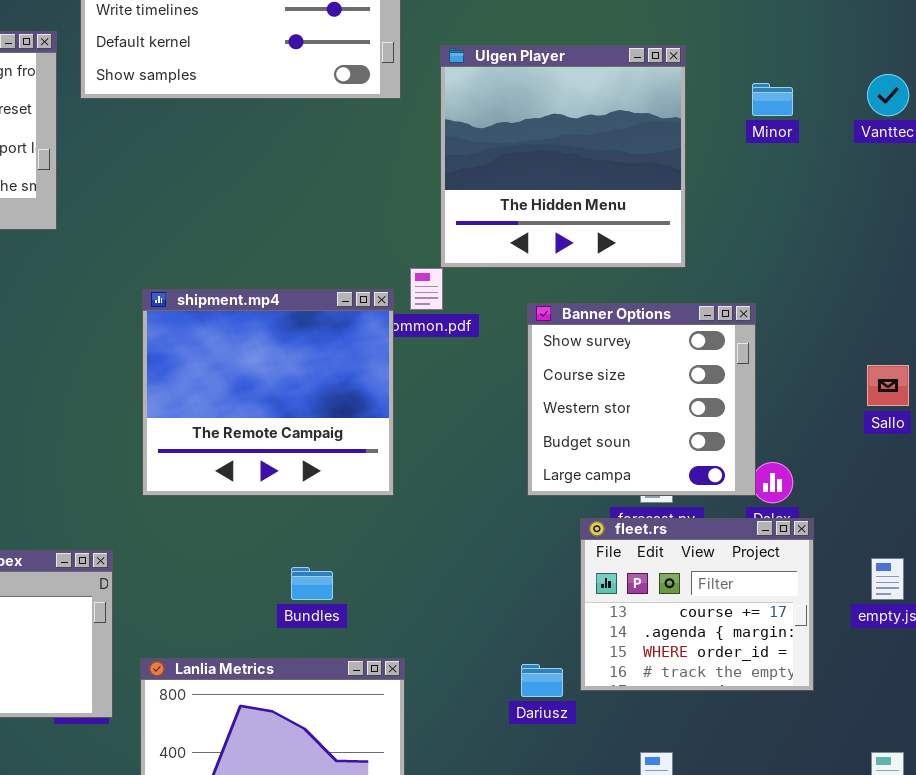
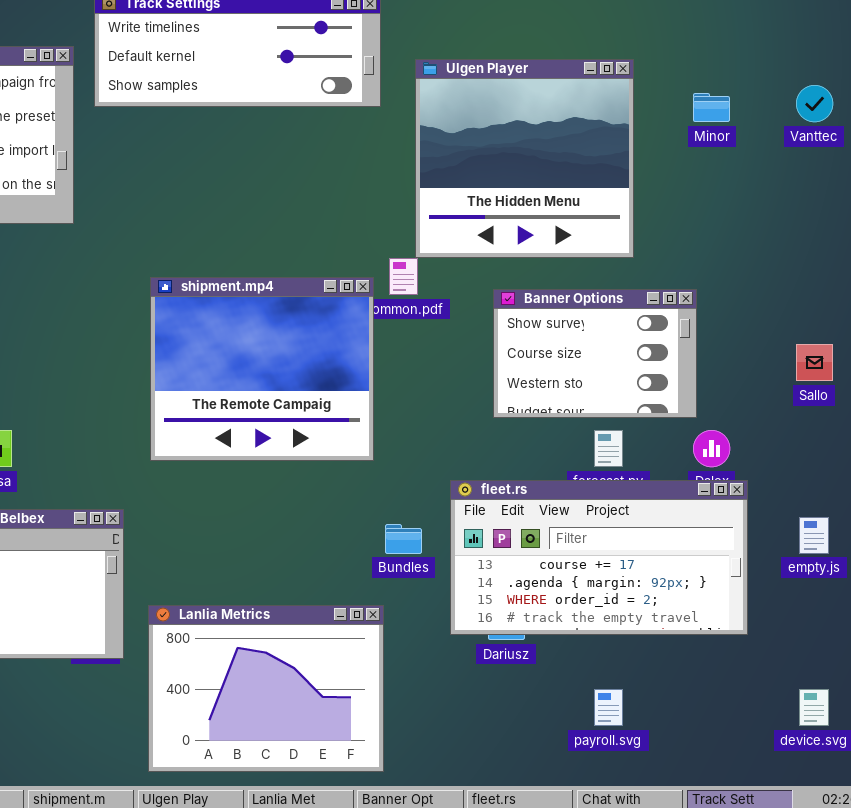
Banner Options: [527,303,756,496] -> [493,289,697,418], resized
fleet.rs: [580,518,814,691] -> [450,480,748,635], resized
Bundles: [291,567,333,600] -> [385,524,422,554], moved

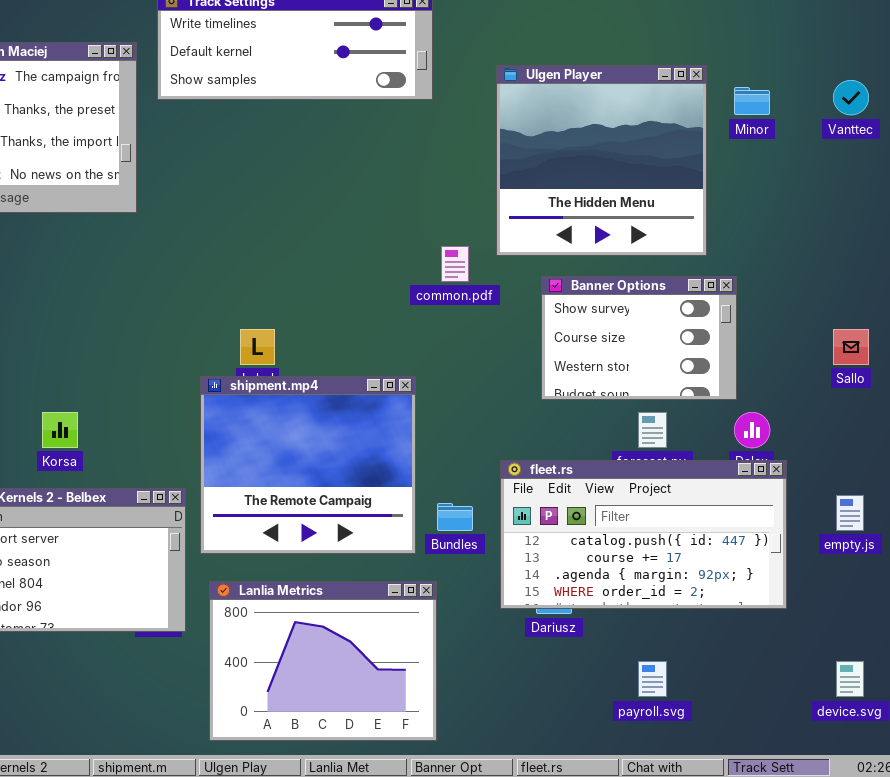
Ulgen Player: [415,59,634,258] -> [496,65,707,256], moved
shipment.mp4: [150,277,374,461] -> [200,376,416,554], moved
fleet.rs: [450,480,748,635] -> [500,460,787,609], scrolled up 1 row

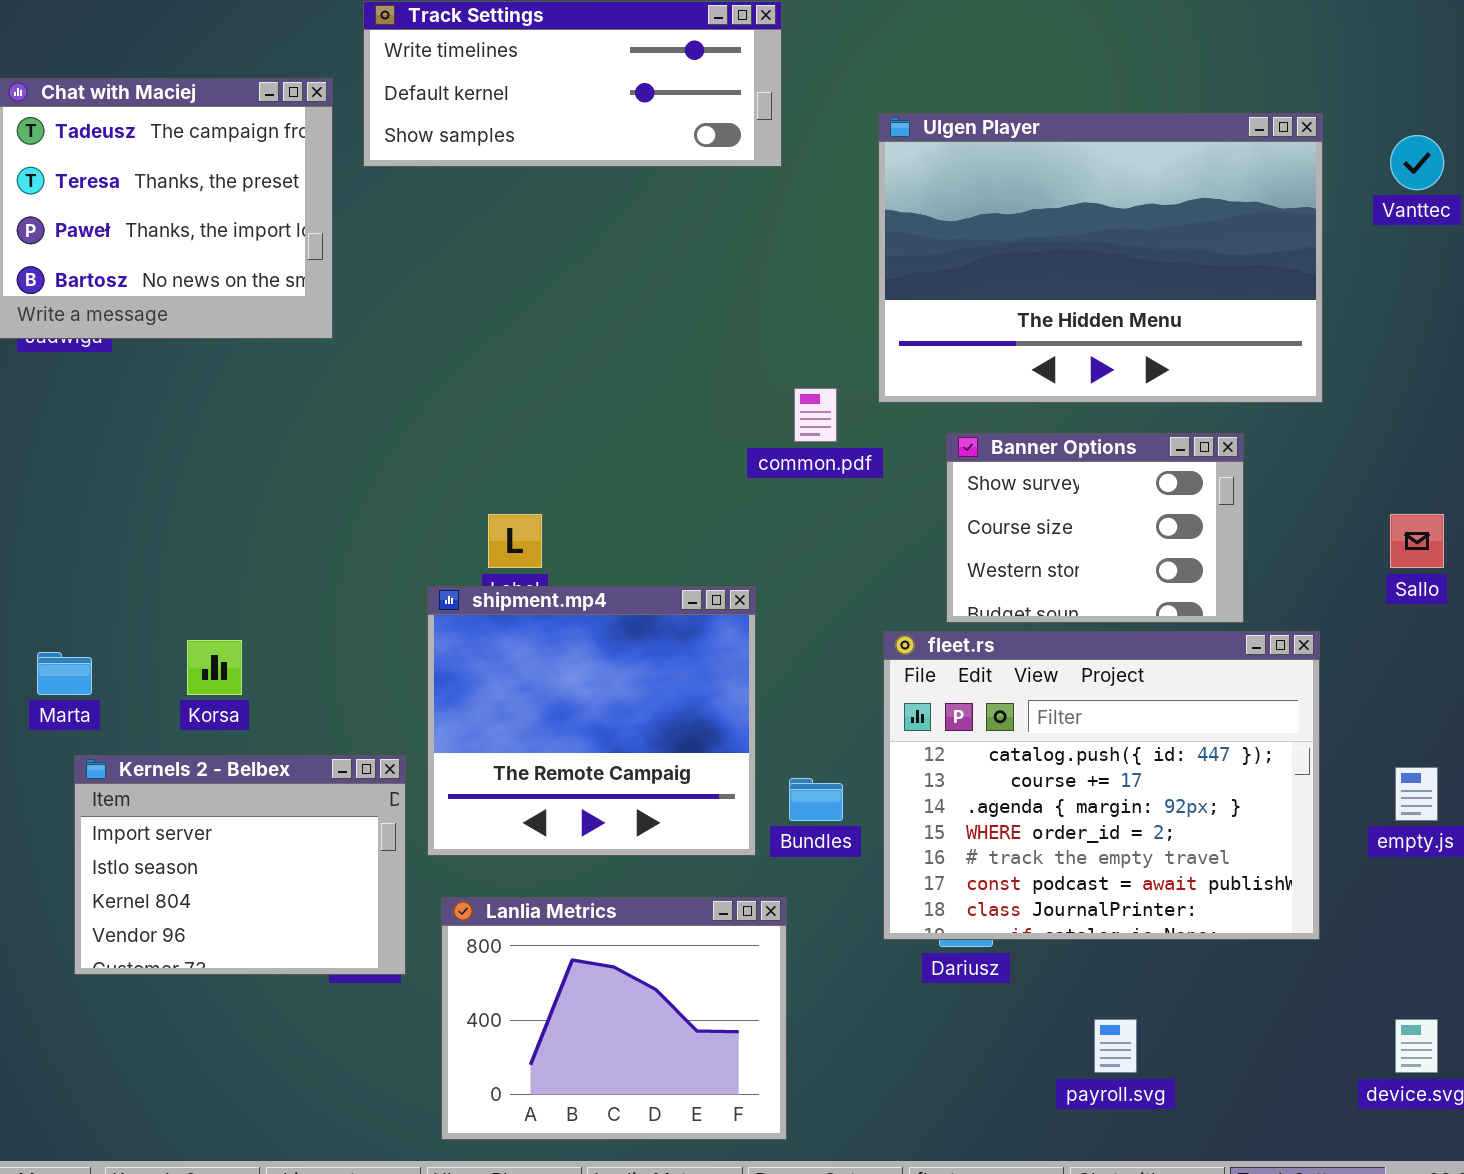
Ulgen Player: [496,65,707,256] -> [878,113,1323,403], resized
fleet.rs: [500,460,787,609] -> [883,631,1320,940], resized

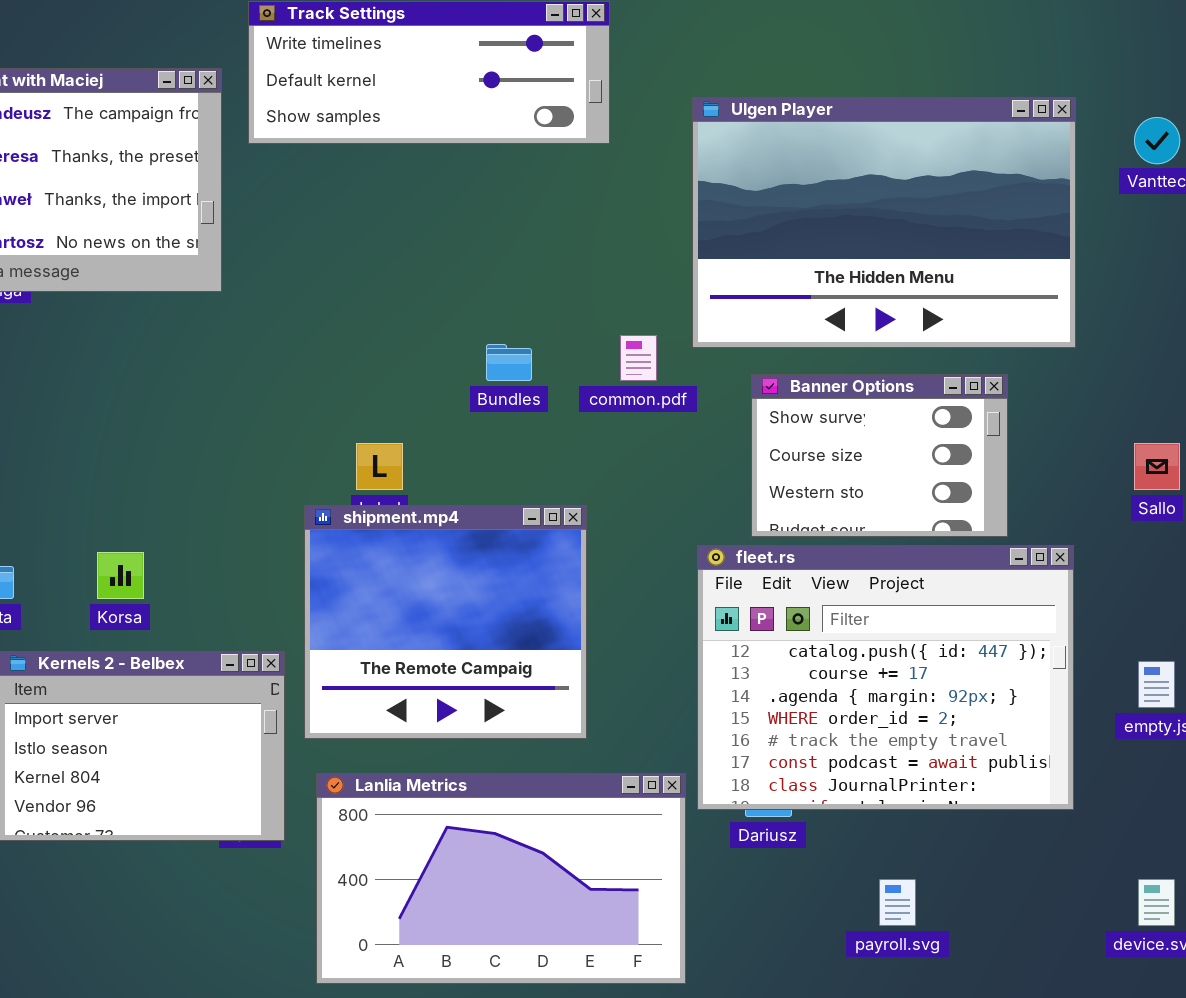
Bundles: [789,778,843,821] -> [486,344,532,381], moved
Lanlia Metrics: [441,897,787,1140] -> [316,773,686,984], resized

